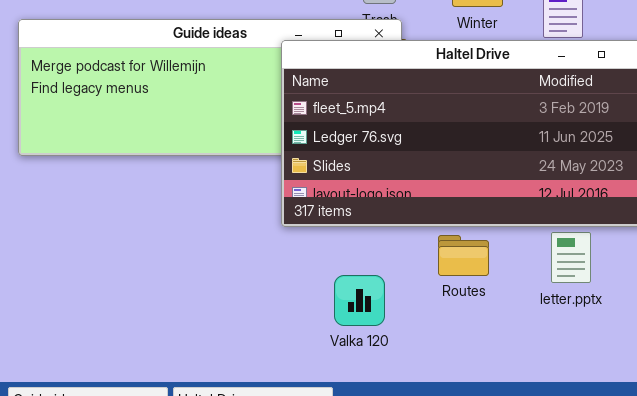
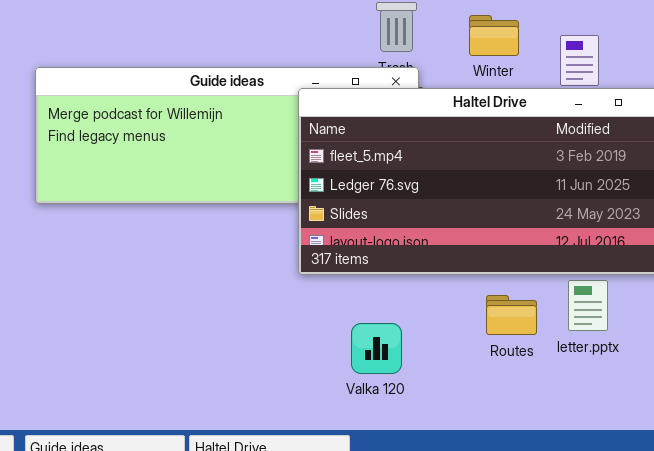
Routes: [438,235,489,276] -> [486,295,537,335], moved

